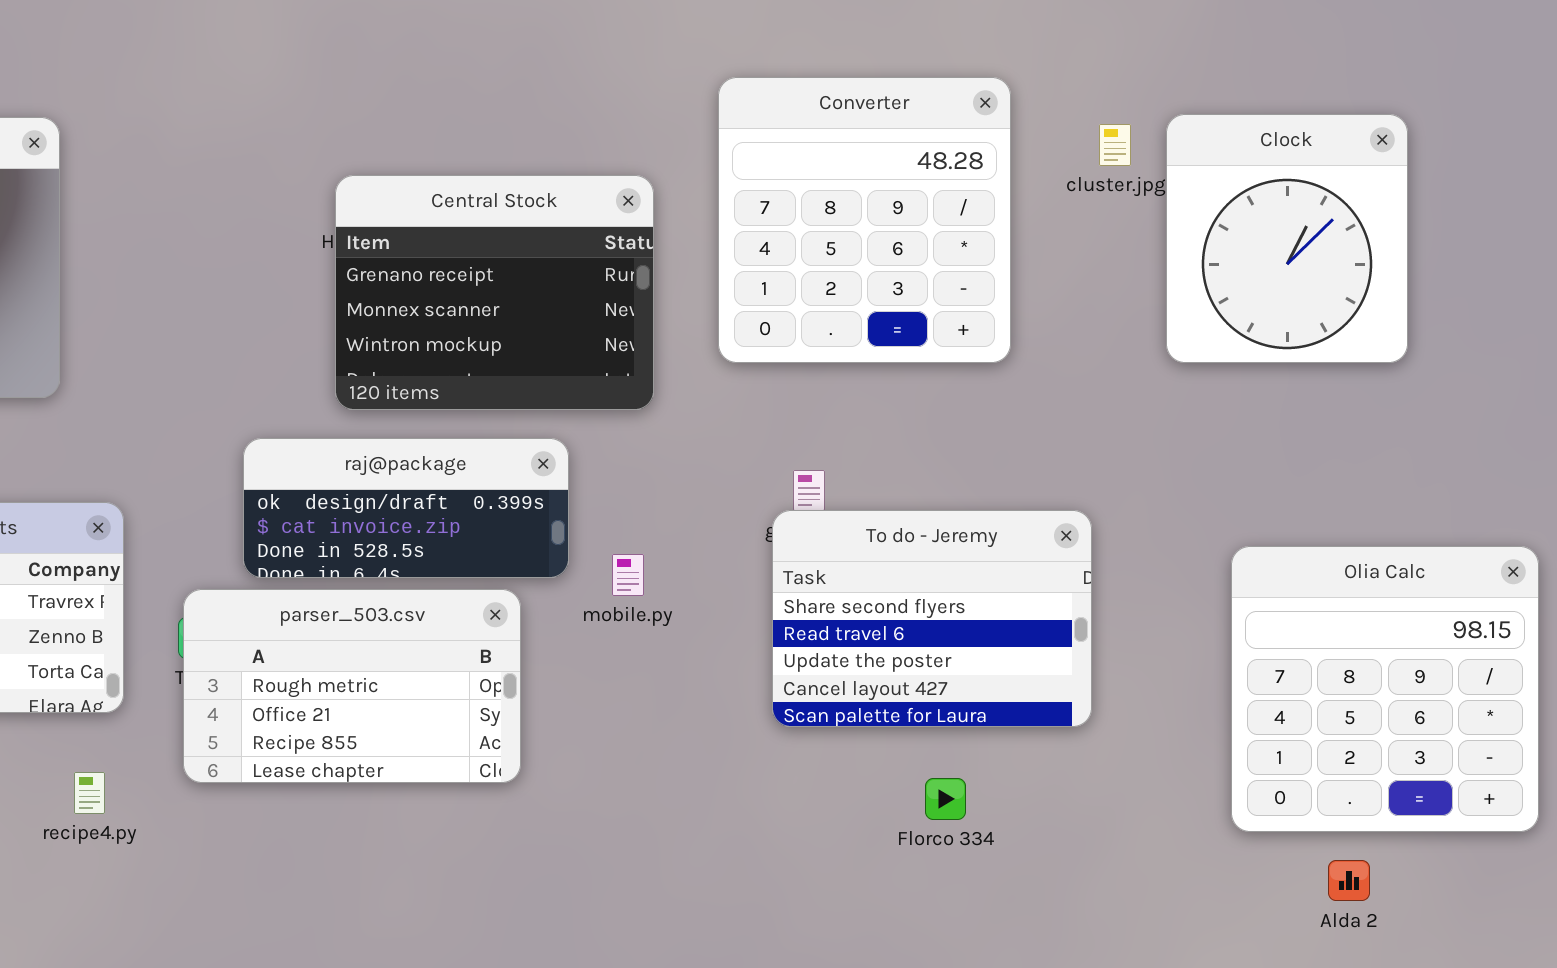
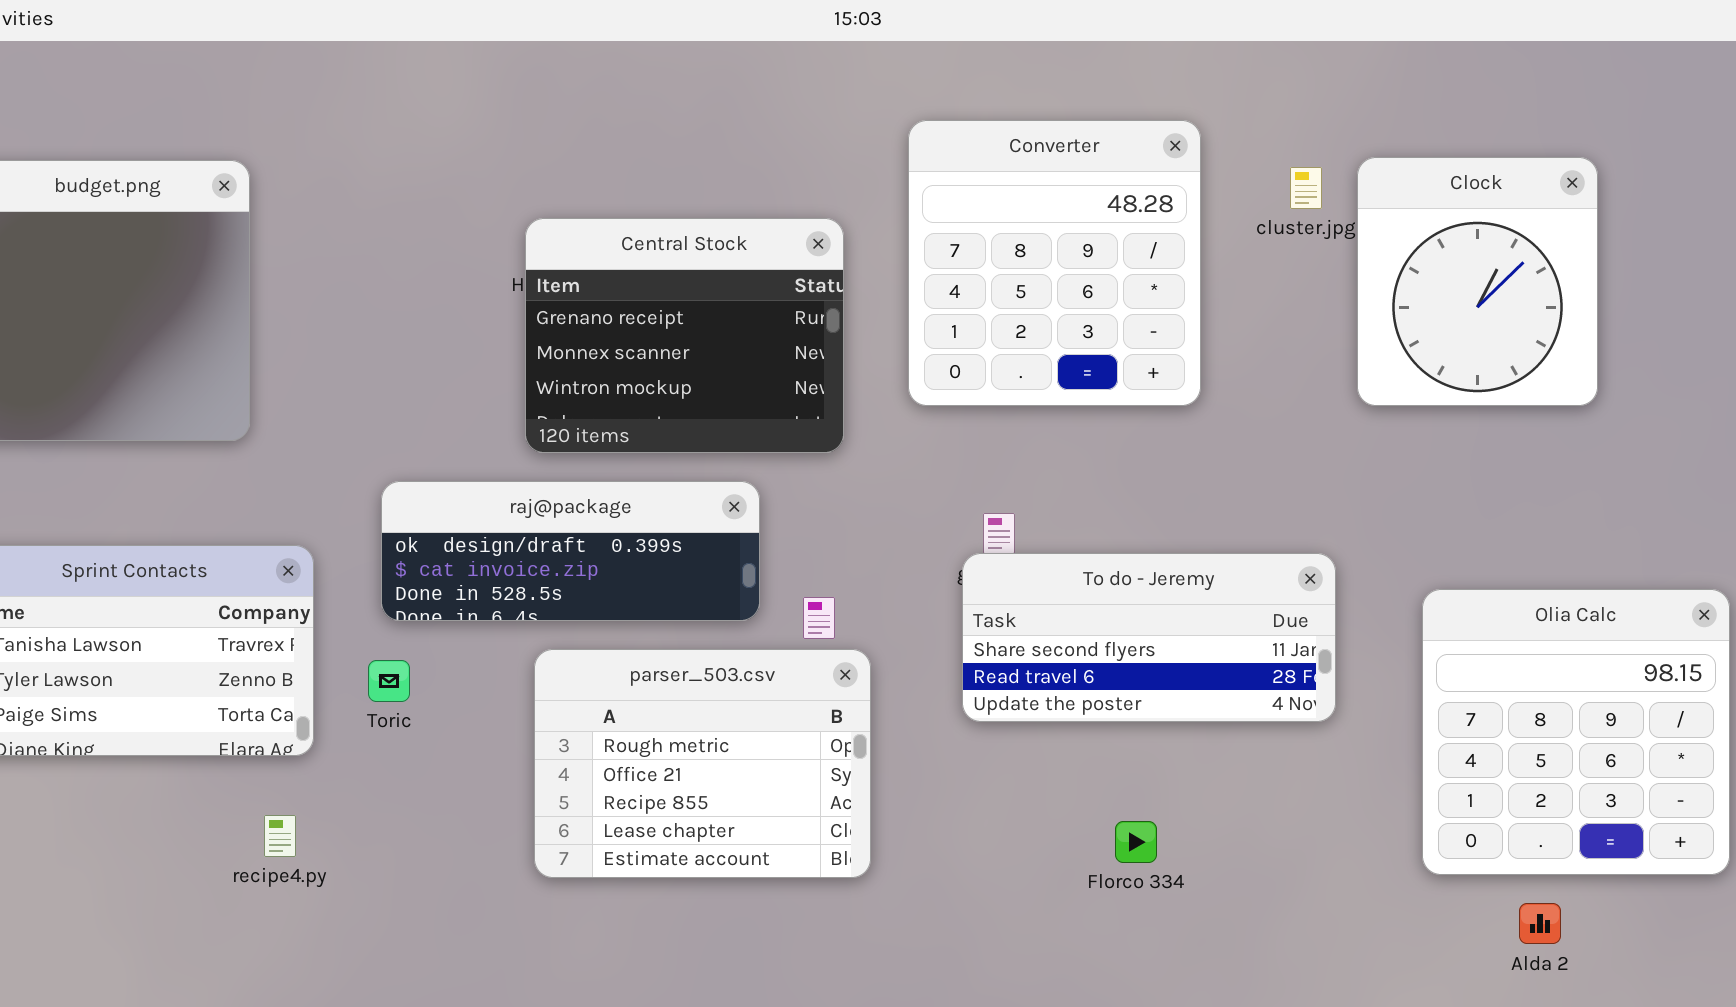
raj@package: [243,438,569,578] -> [381,481,760,621], resized
To do - Jeremy: [772,510,1092,727] -> [962,553,1336,722], resized
parser_503.csv: [183,589,521,783] -> [534,649,871,878], moved, resized

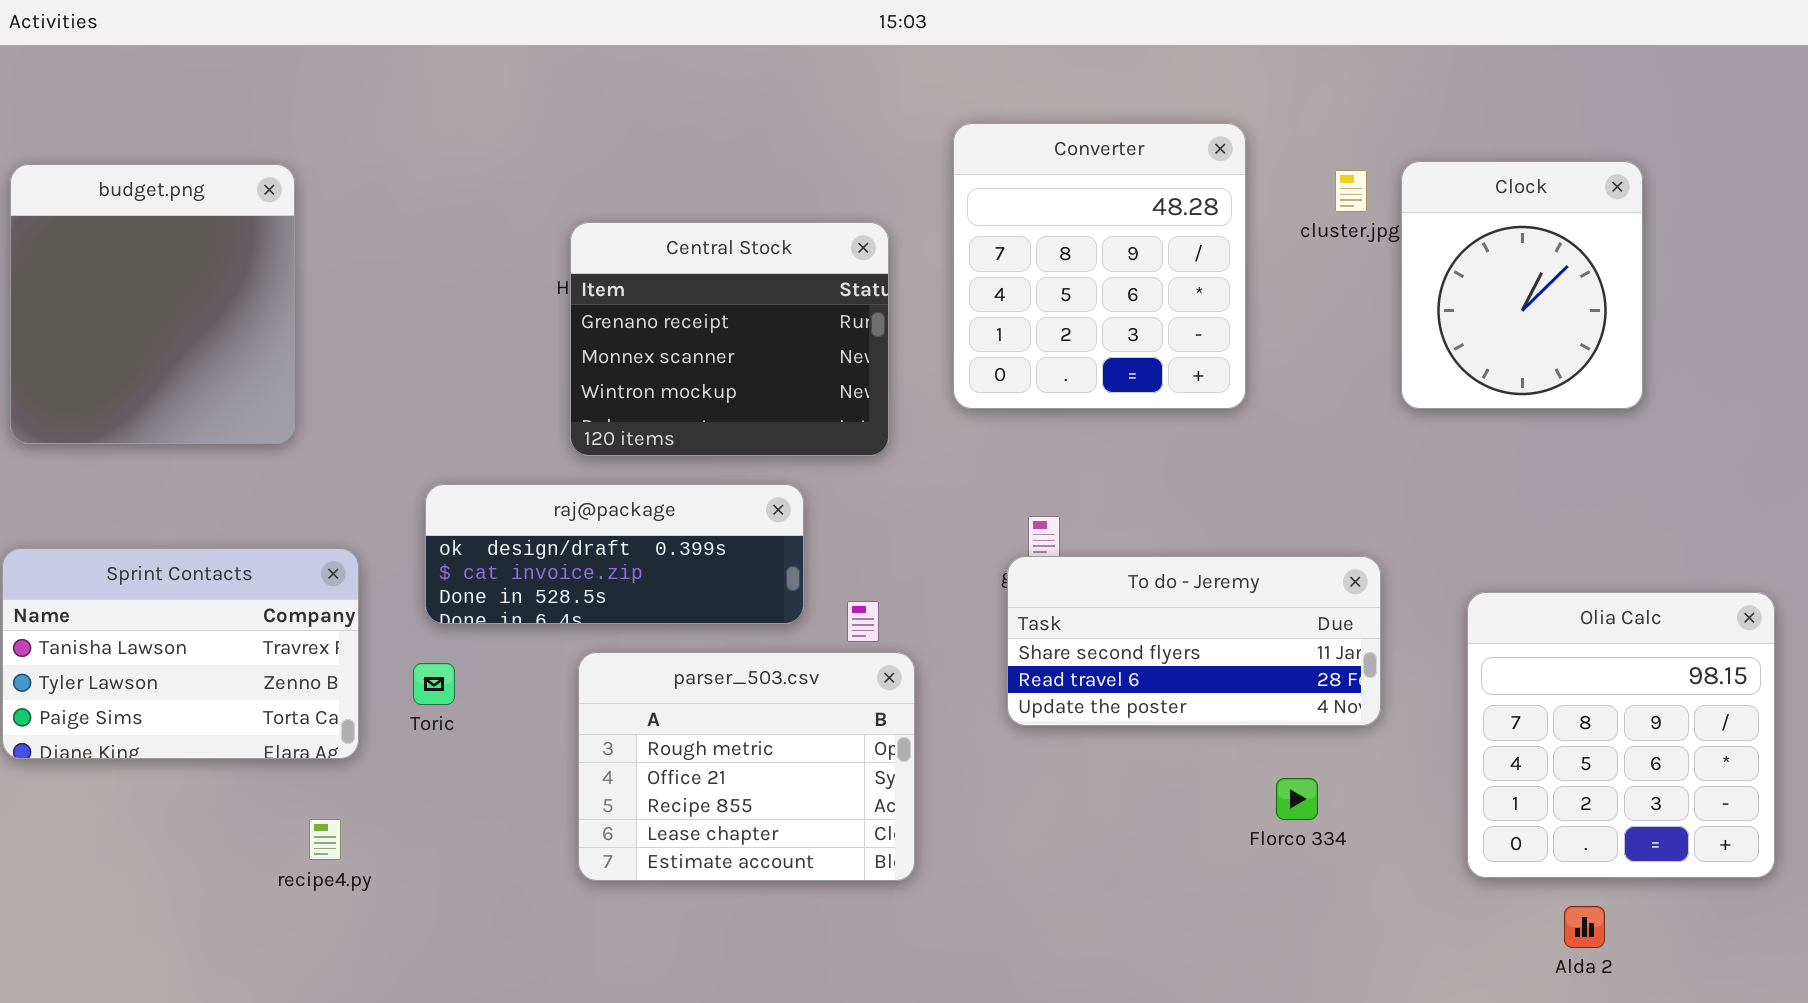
Florco 334: [1115,821,1157,863] -> [1276,778,1318,820], moved

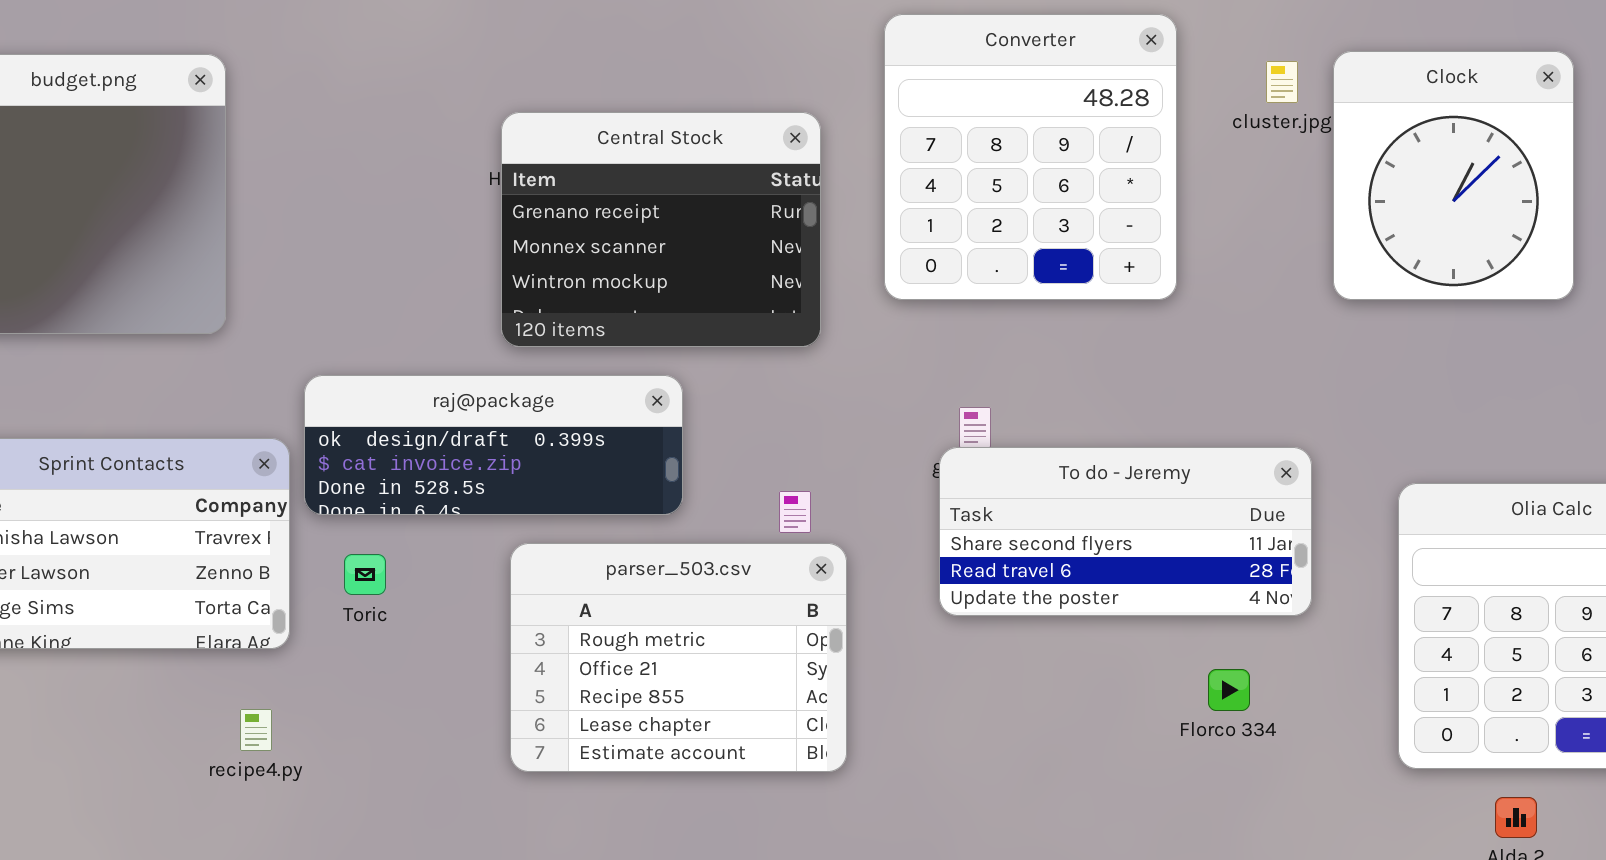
raj@package: [425,484,804,624] -> [304,375,683,515], moved

